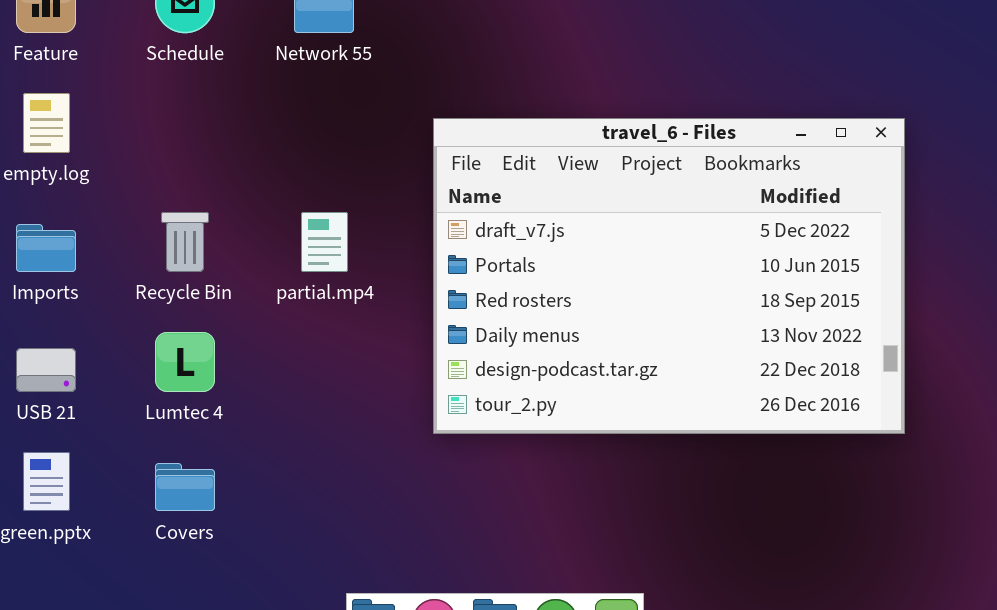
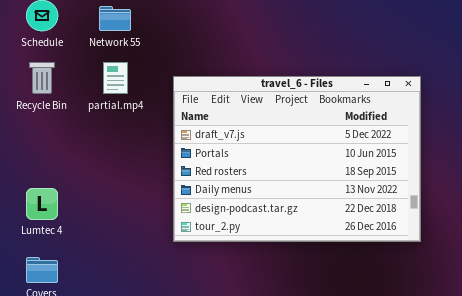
Recycle Bin: [161,212,209,272] -> [29,62,55,94], moved
partial.mp4: [301,212,348,272] -> [103,62,128,94], moved

